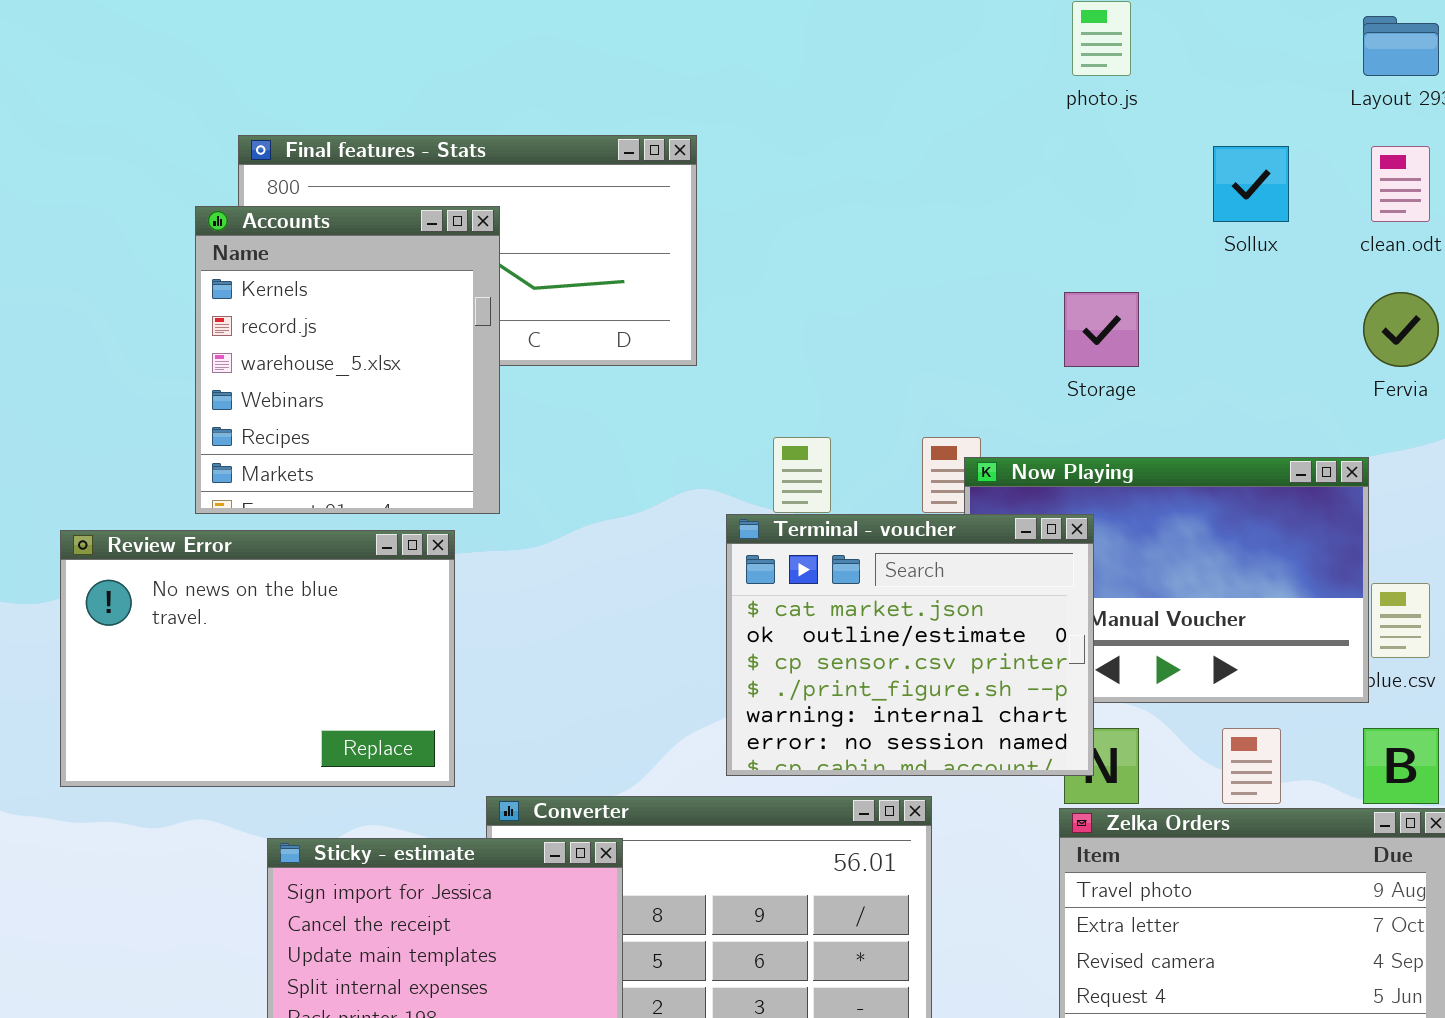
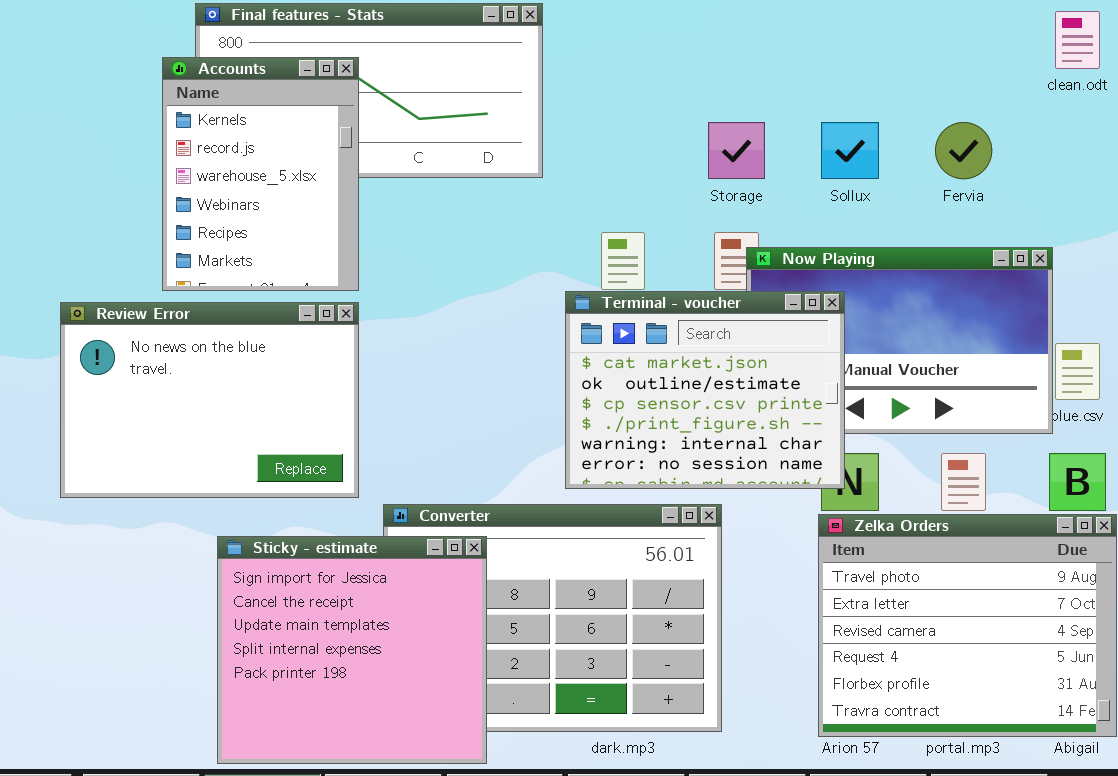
Sollux: [1213,146,1289,222] -> [821,122,879,179], moved
Accounts: [195,206,500,514] -> [162,57,359,291], resized
Storage: [1064,292,1139,367] -> [708,122,765,179], moved
Fervia: [1363,292,1439,367] -> [935,122,992,179], moved

